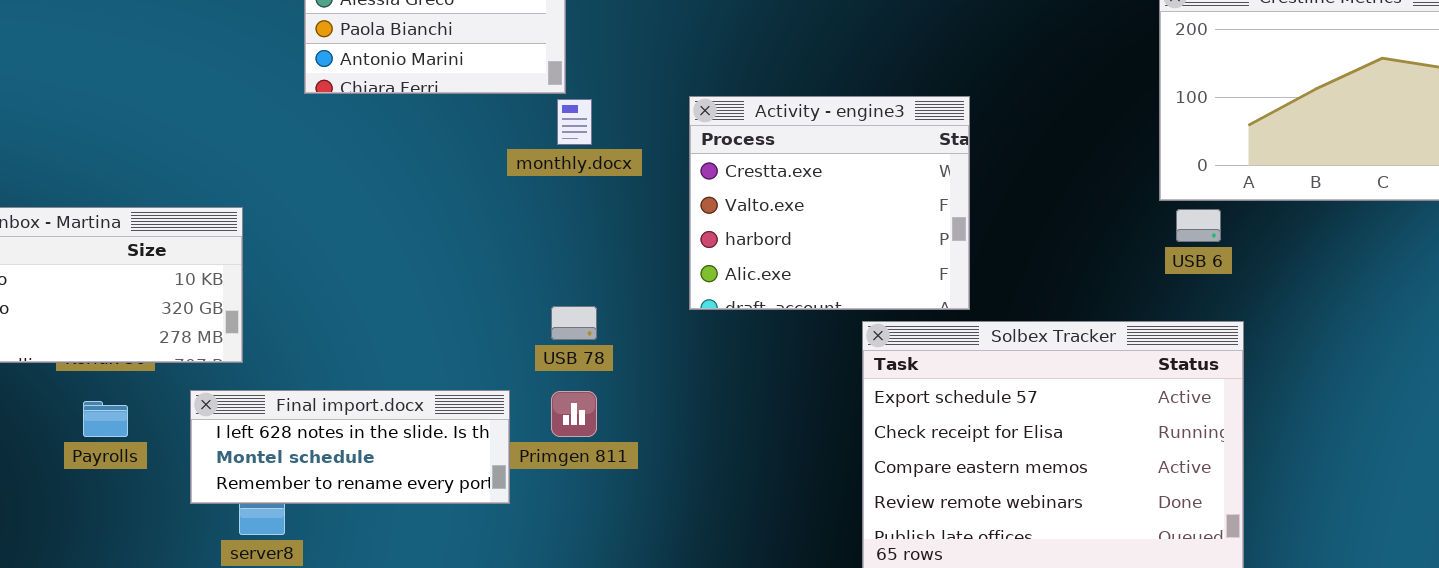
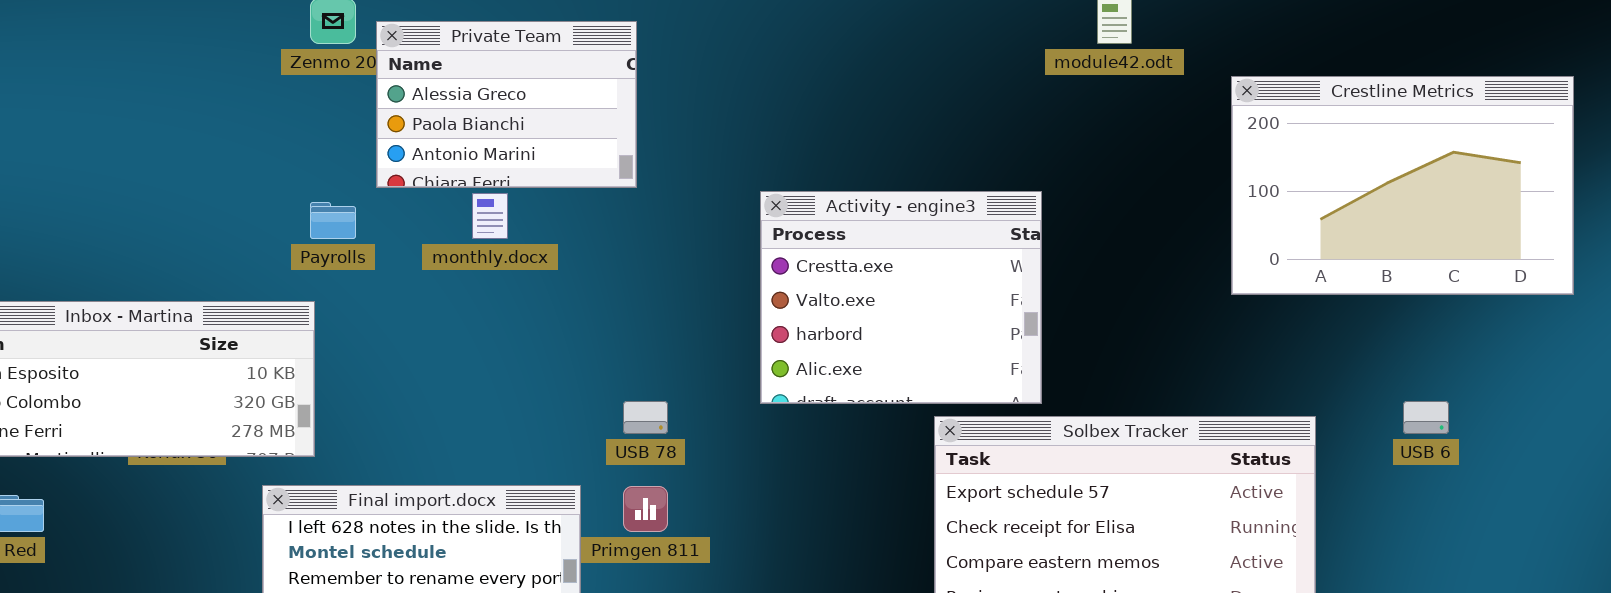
monthly.docx: [557,99,592,145] -> [472,193,508,239], moved
USB 6: [1176,209,1221,242] -> [1403,401,1449,434], moved
Payrolls: [83,401,128,437] -> [310,202,356,239], moved

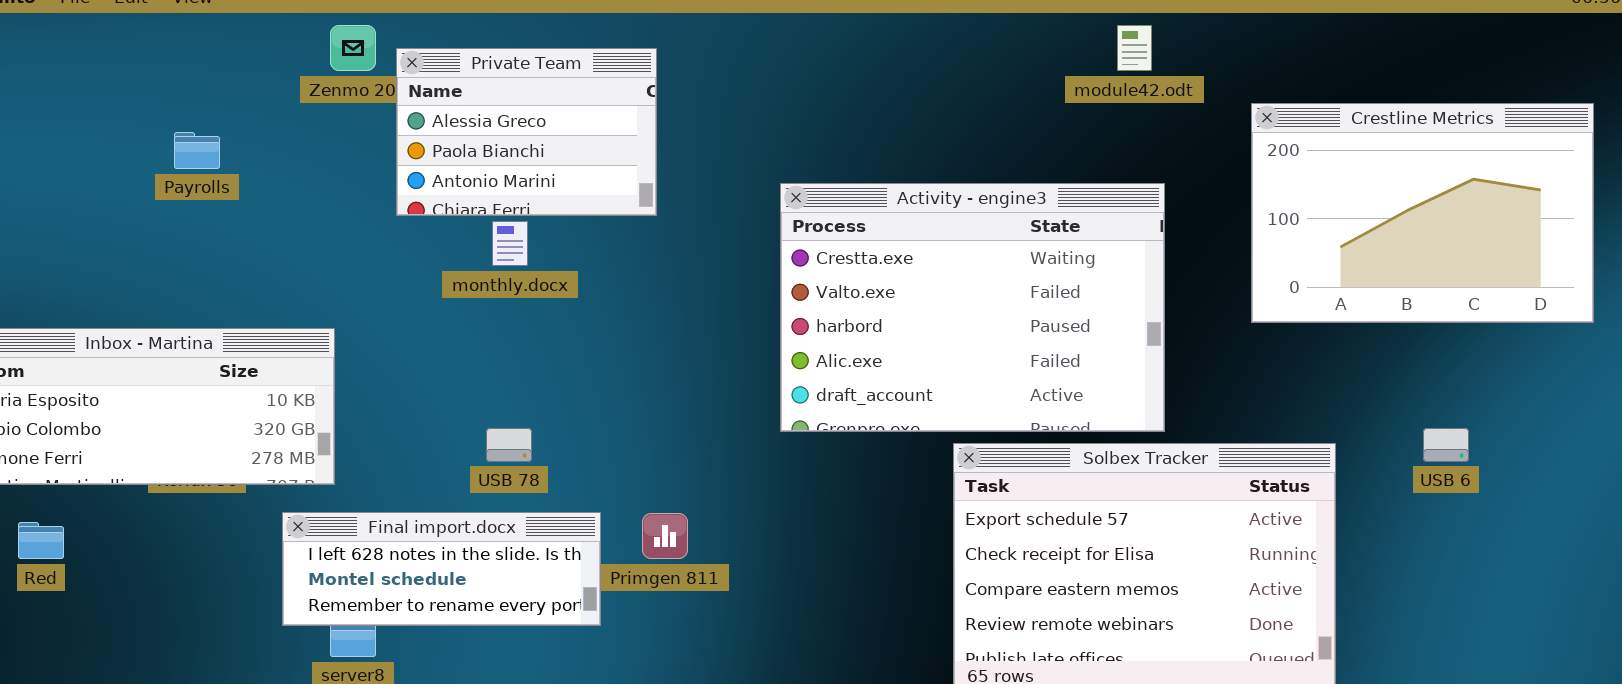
Activity - engine3: [760,191,1042,404] -> [780,183,1165,432], resized
Payrolls: [310,202,356,239] -> [174,132,220,169], moved
USB 78: [623,401,668,434] -> [486,428,532,462], moved

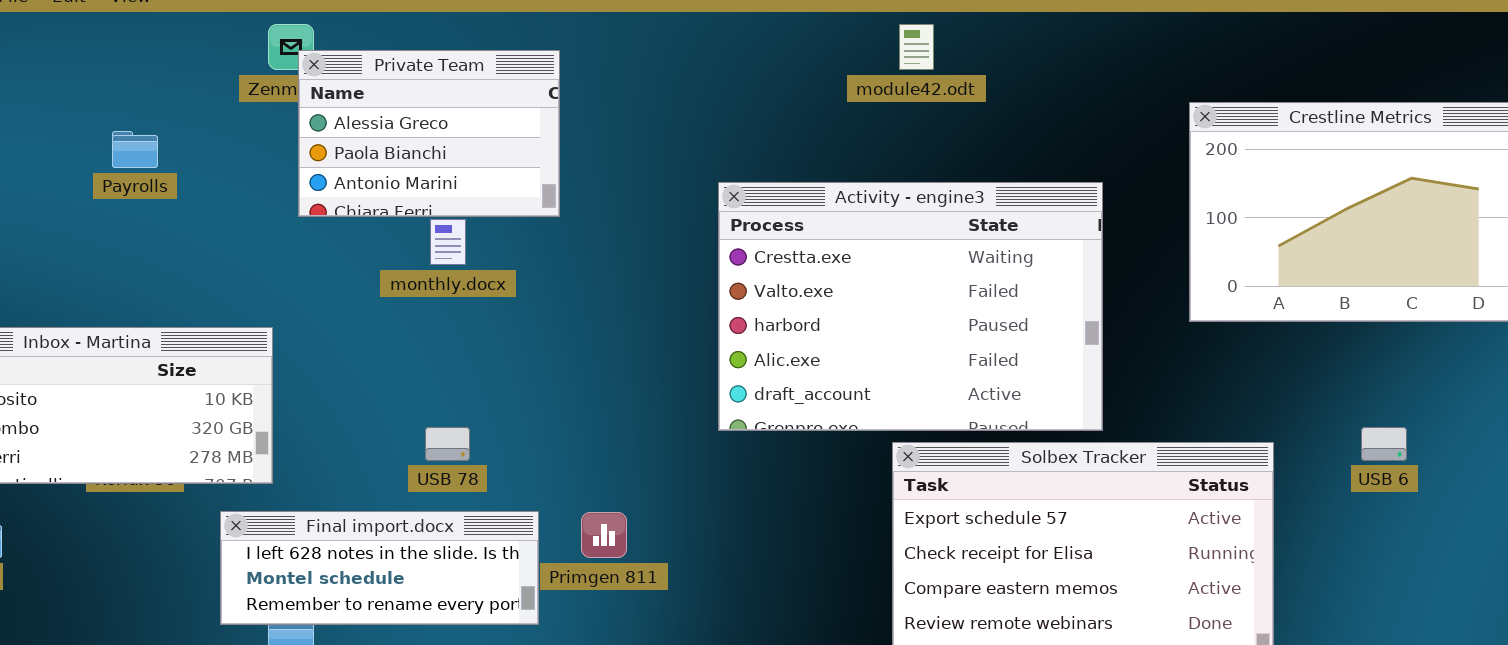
module42.odt: [1117,25,1152,71] -> [899,24,934,70], moved
Private Team: [396,48,657,216] -> [298,50,560,217], moved

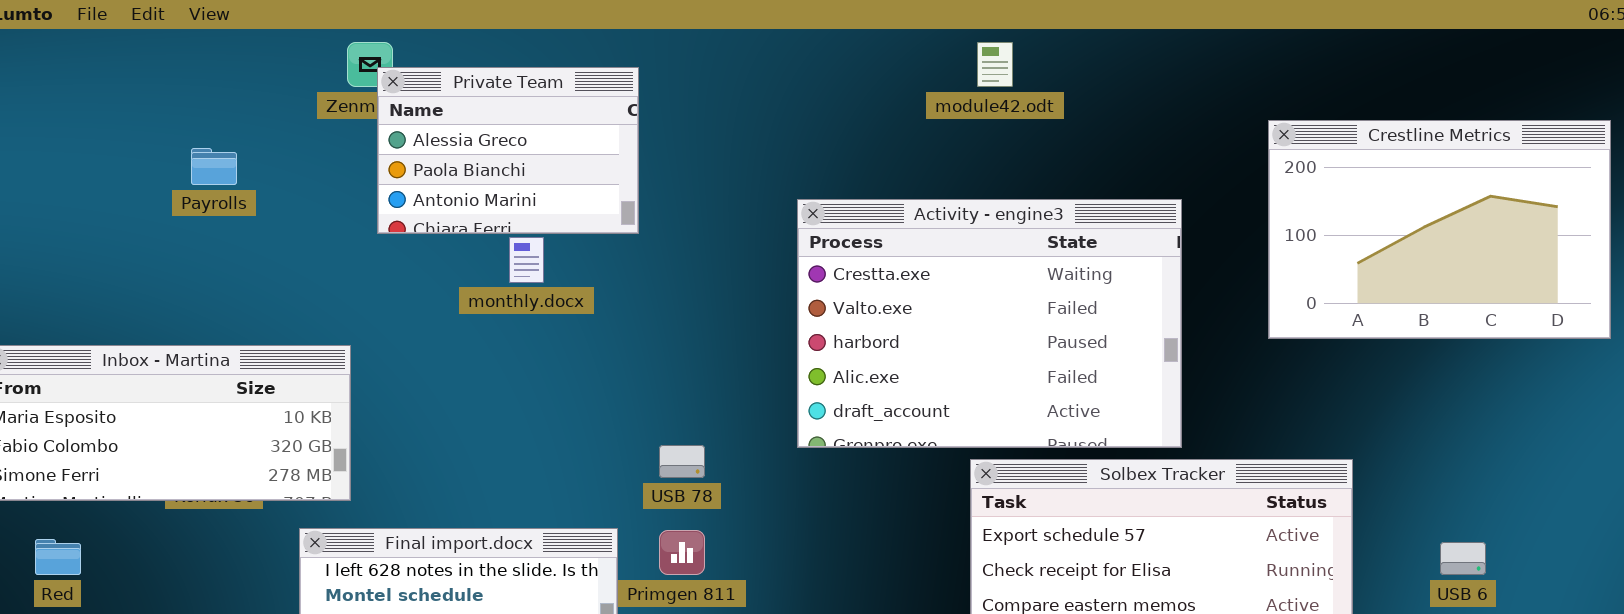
USB 78: [425,427,470,461] -> [659,445,705,478], moved
USB 6: [1361,427,1407,461] -> [1440,542,1486,575], moved

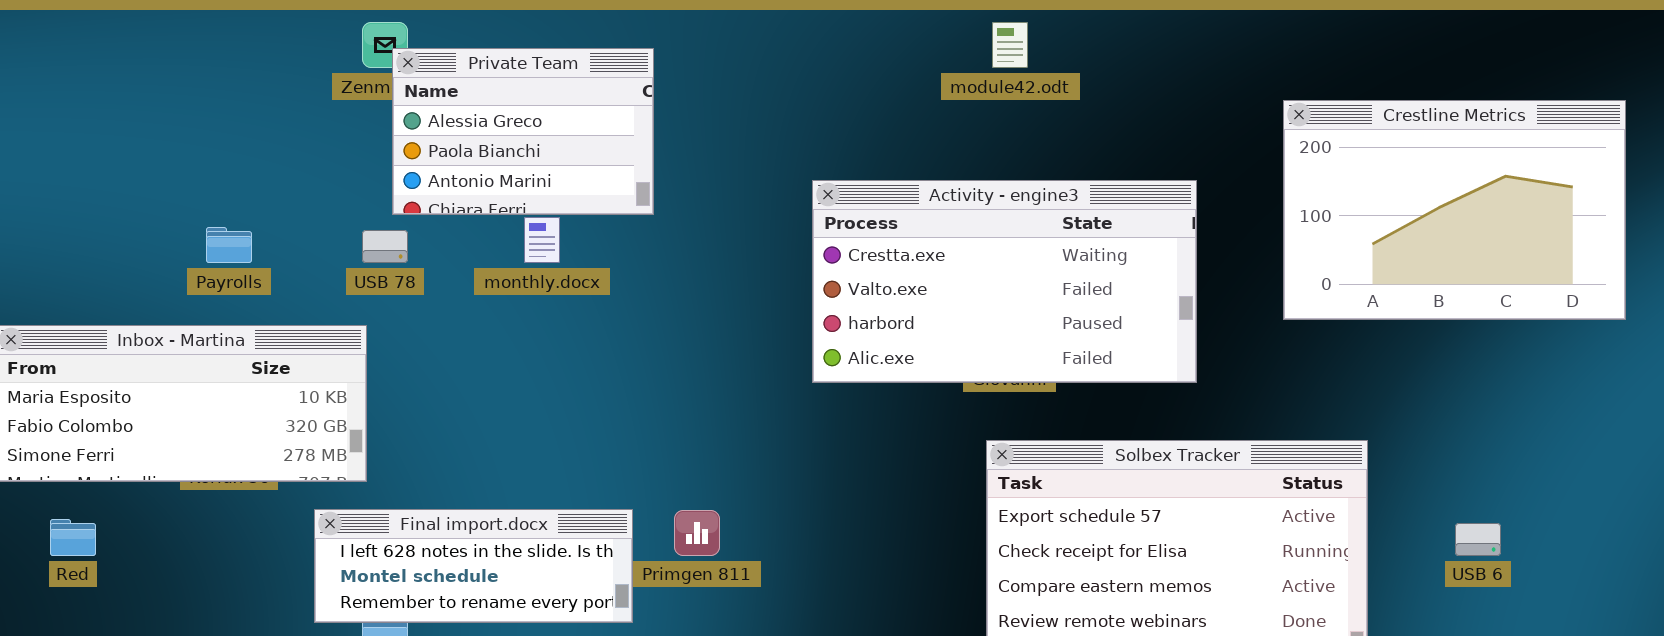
Payrolls: [191,148,237,185] -> [206,227,252,263], moved
Activity - engine3: [797,199,1182,448] -> [812,180,1197,383], resized
USB 78: [659,445,705,478] -> [362,230,408,263], moved

